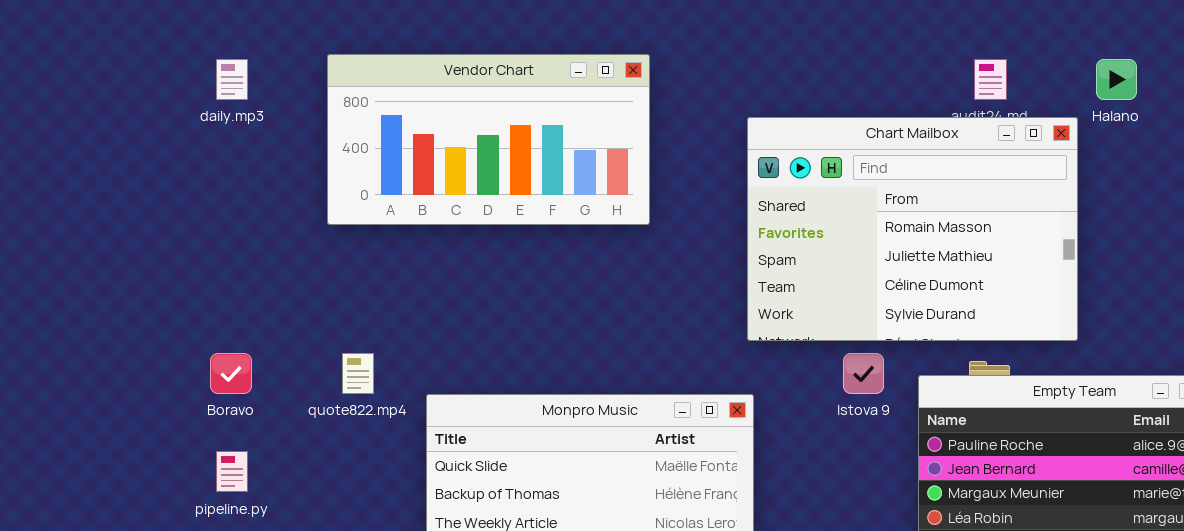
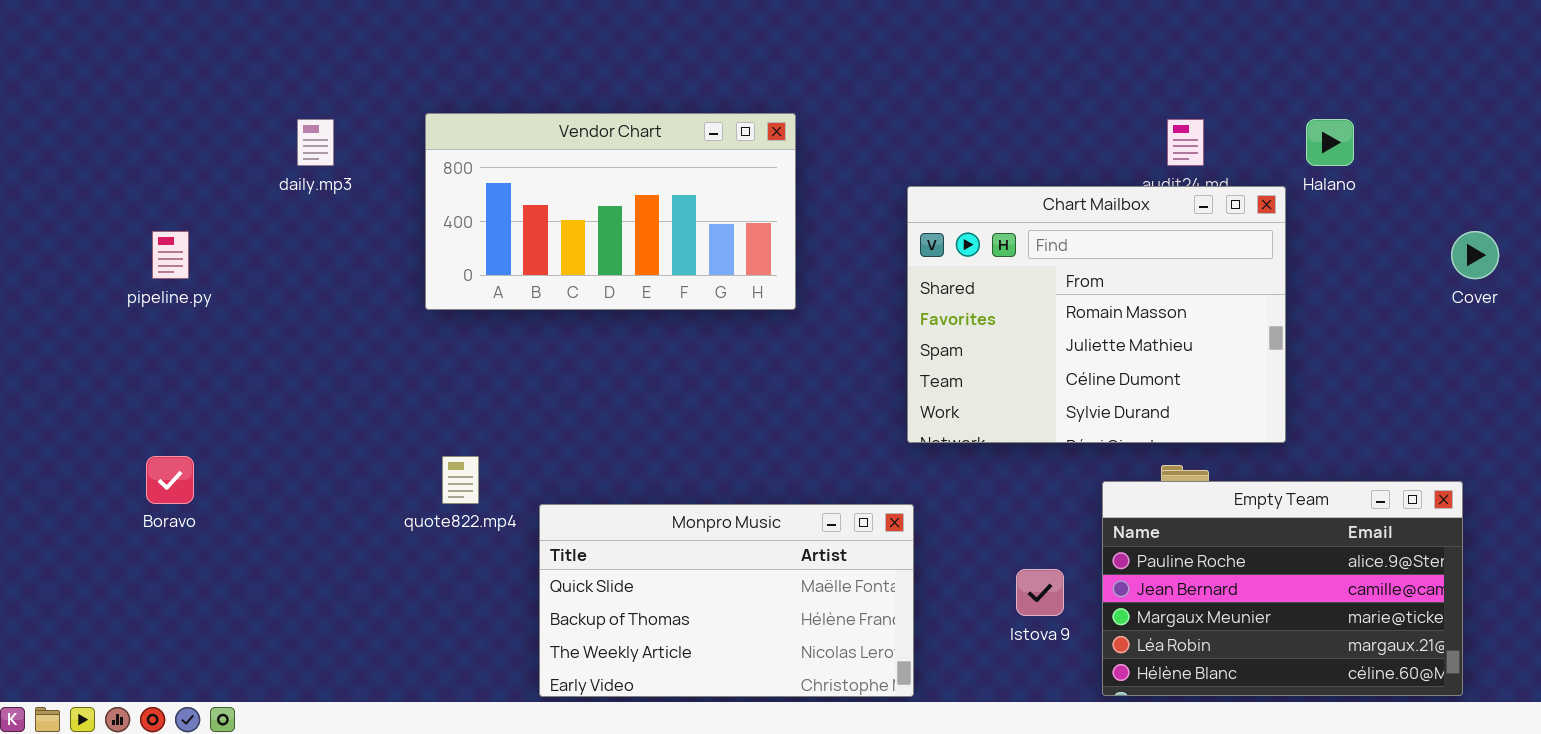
Boravo: [210,353,252,394] -> [146,456,194,504], moved
Istova 9: [843,353,884,394] -> [1016,569,1064,616], moved
pipeline.py: [216,451,248,492] -> [152,231,189,279], moved

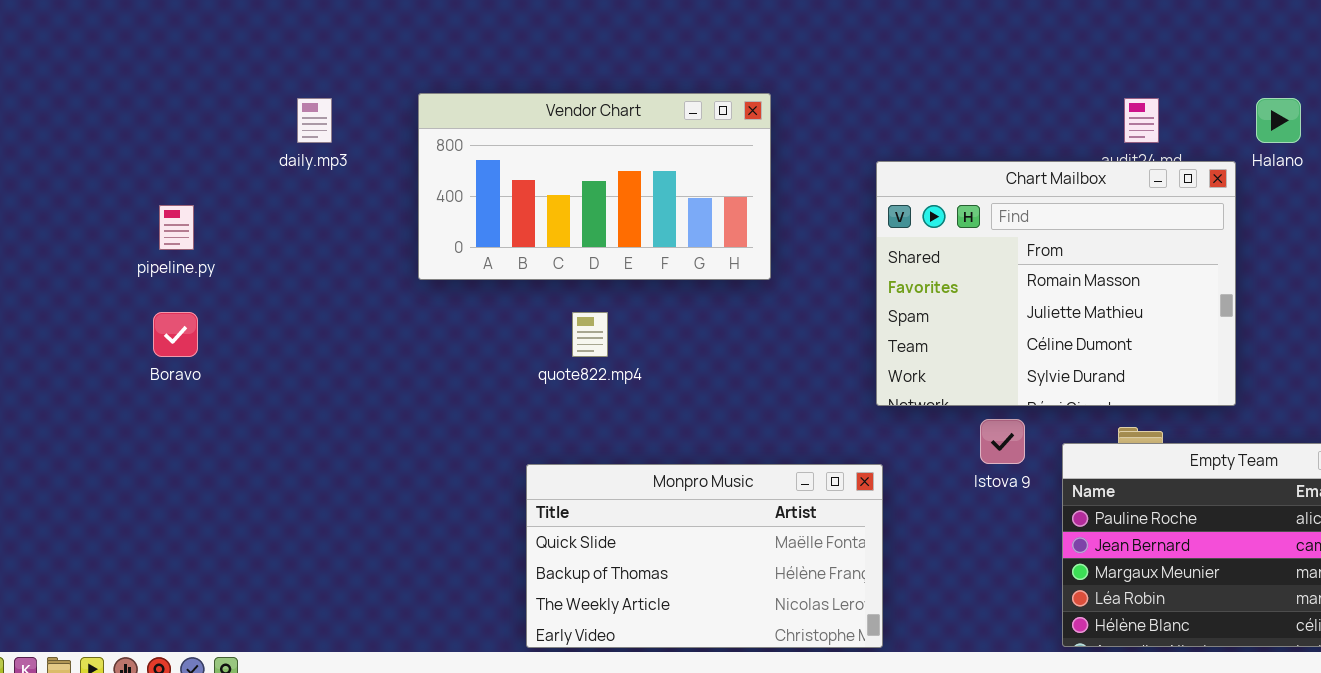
Boravo: [146,456,194,504] -> [153,312,198,357], moved
quote822.mp4: [442,456,479,504] -> [572,312,608,357], moved
Istova 9: [1016,569,1064,616] -> [980,419,1025,464], moved

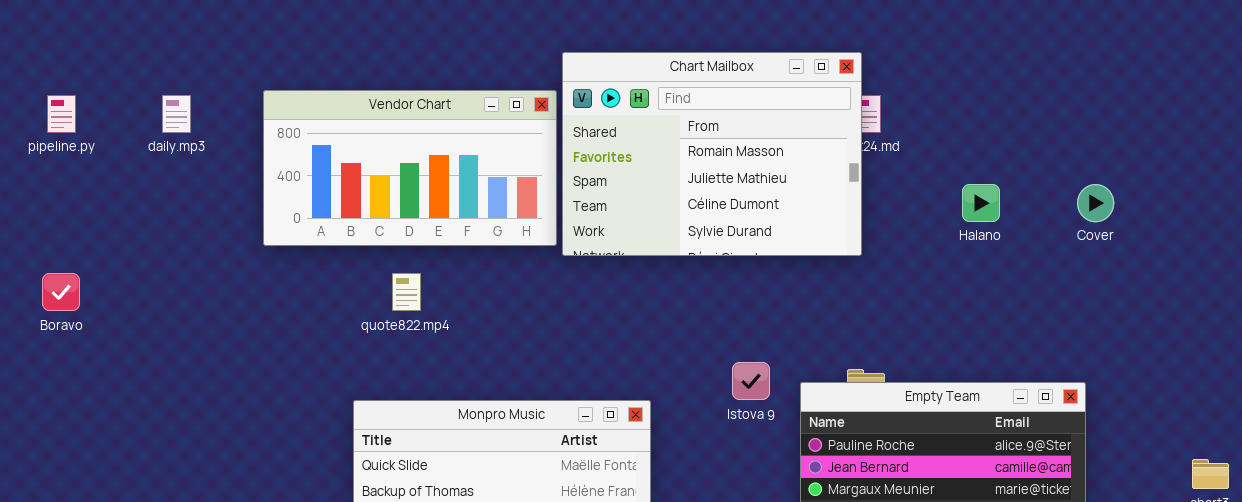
Halano: [1256,98,1301,143] -> [962,184,1000,222], moved
Chart Mailbox: [876,161,1236,406] -> [562,52,862,256], moved
pipeline.py: [159,205,194,250] -> [47,95,76,133], moved

